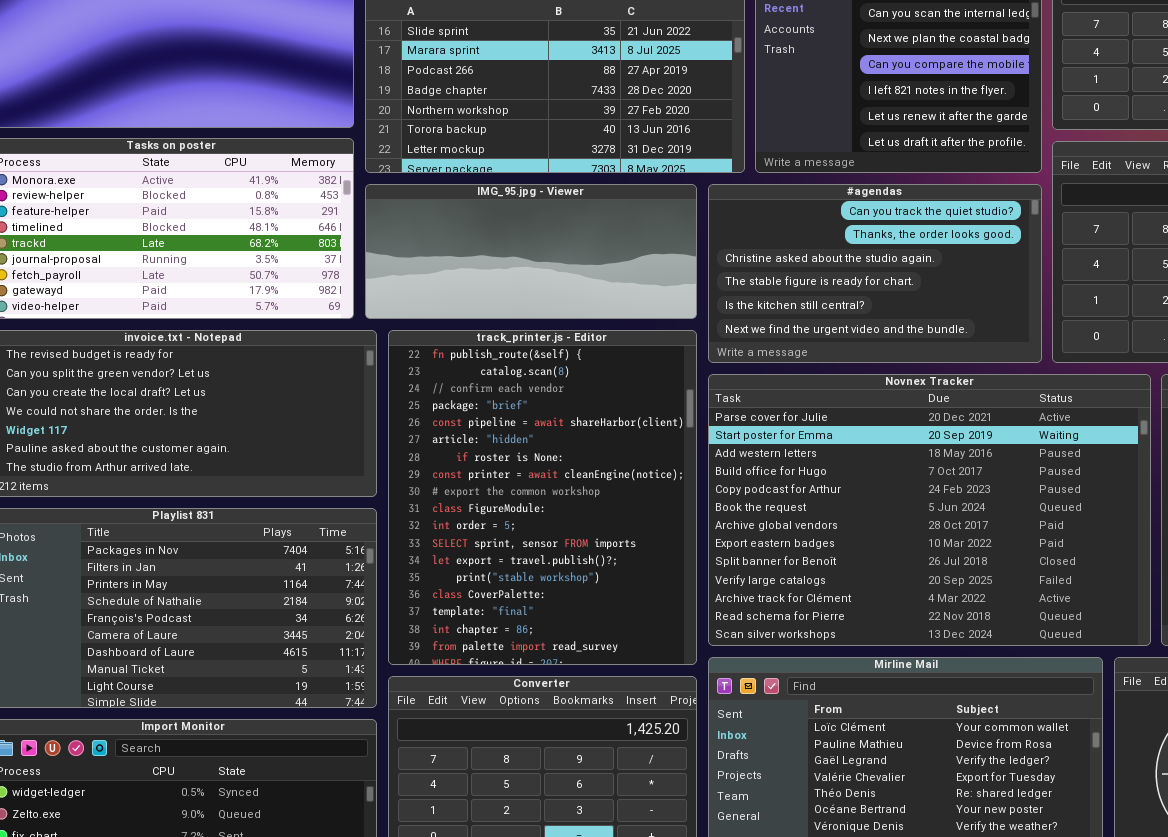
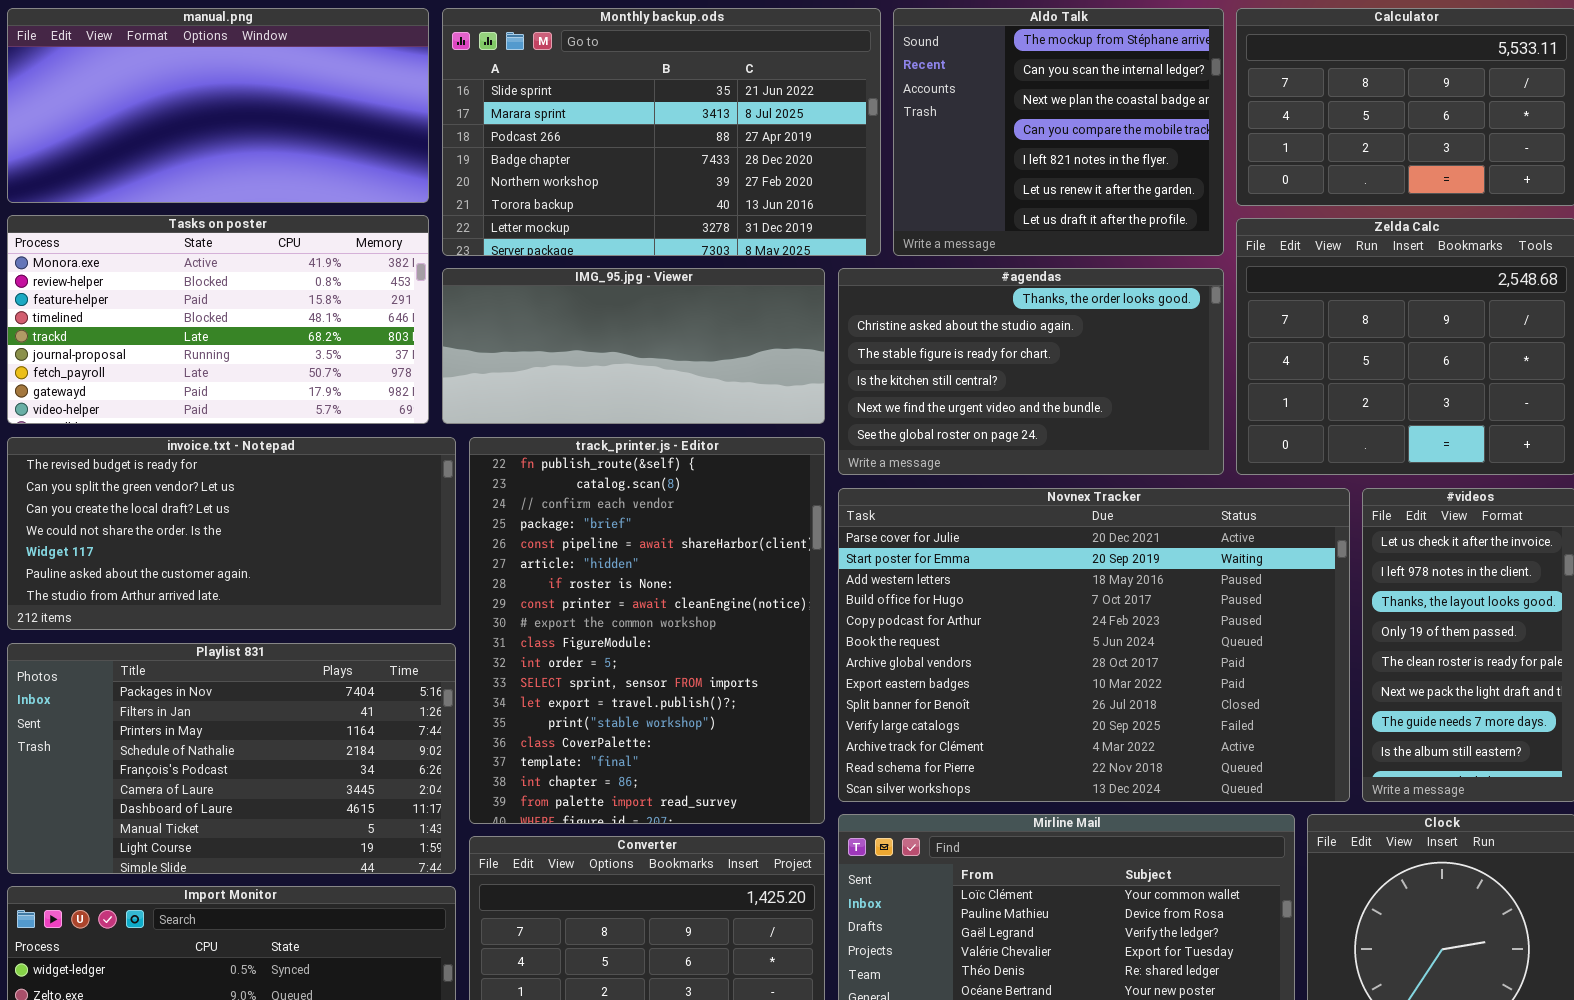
#agendas: [708,184,1042,363] -> [838,268,1224,475], scrolled down 1 row

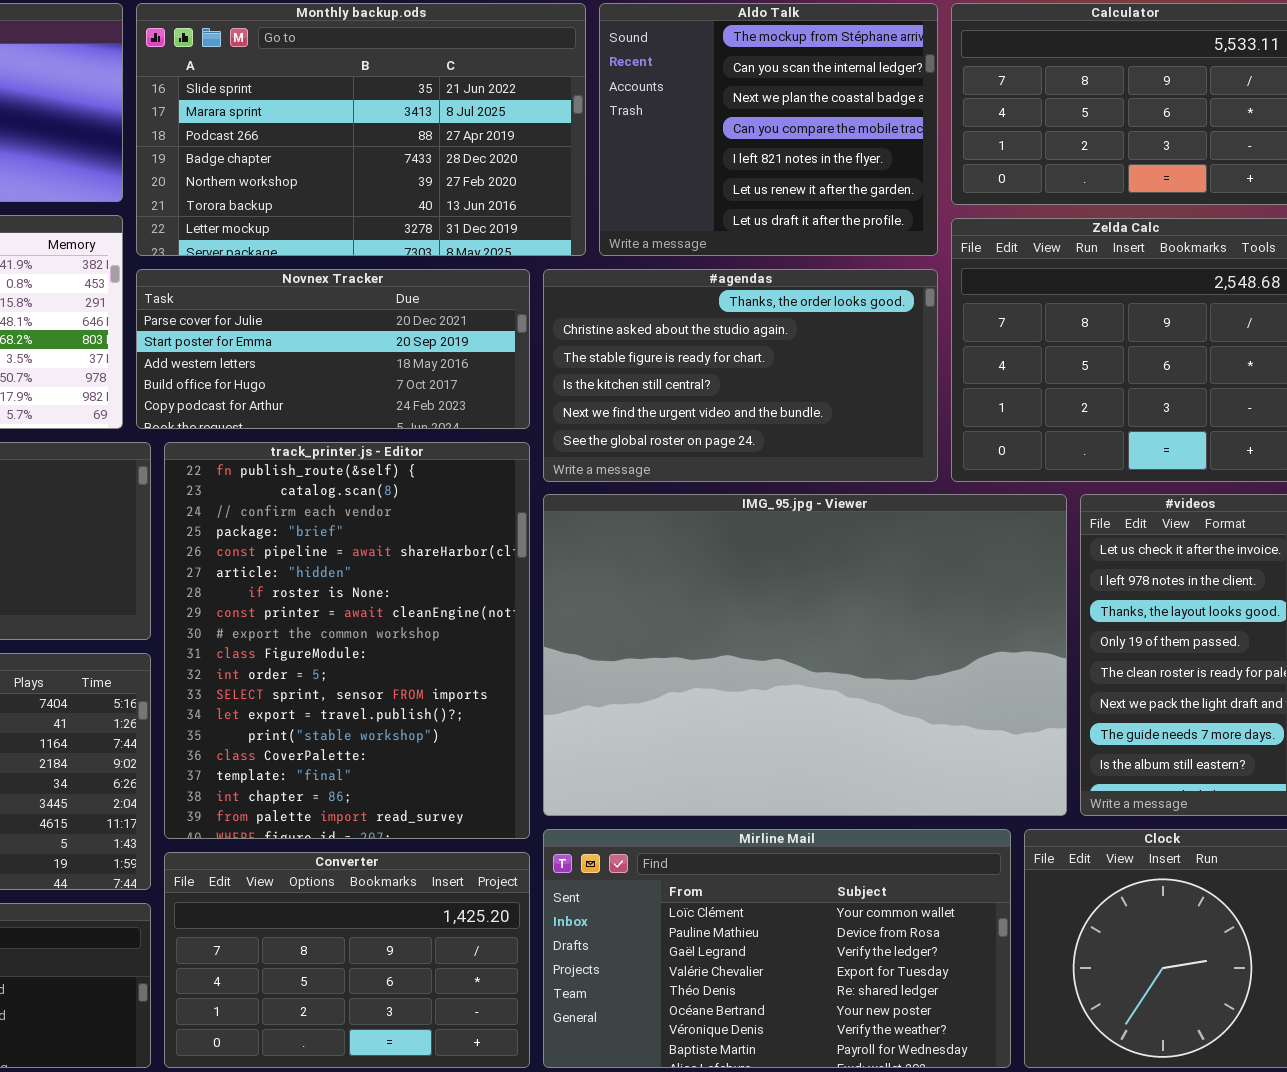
IMG_95.jpg - Viewer: [442,268,825,424] -> [543,494,1067,816], moved, resized
Novnex Tracker: [838,488,1350,802] -> [136,269,530,429], moved, resized

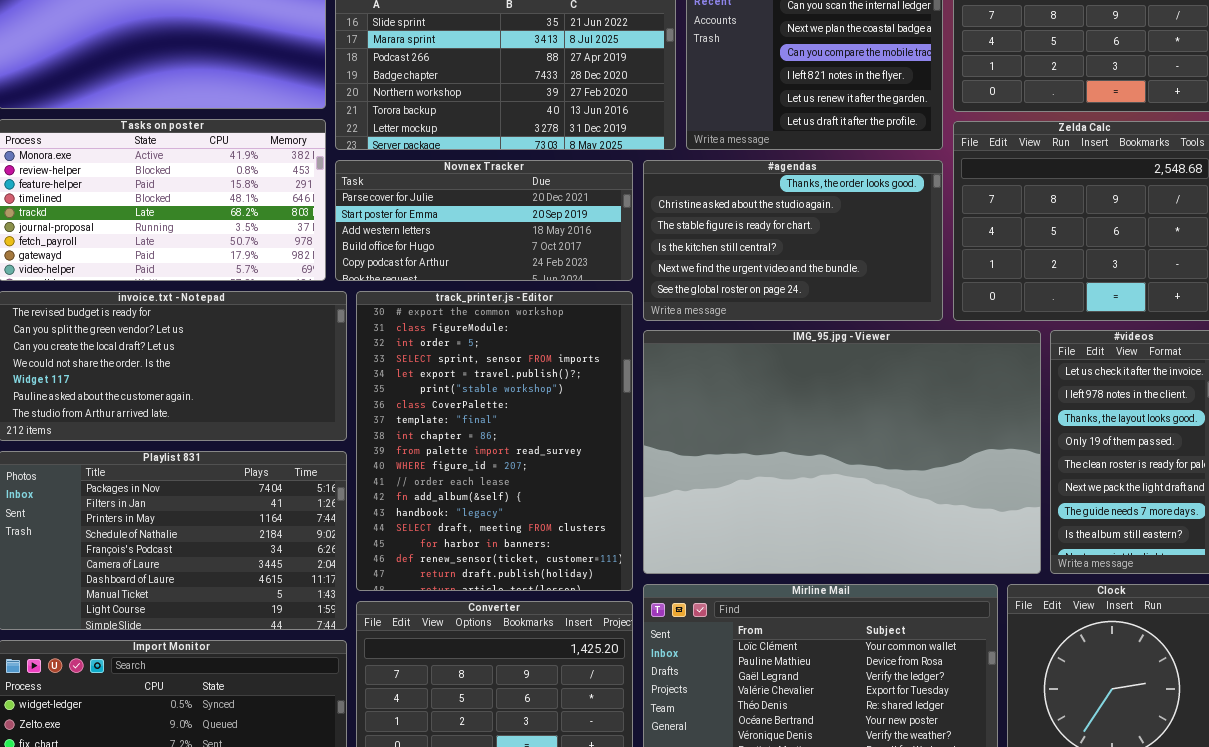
track_printer.js - Editor: [164,442,530,839] -> [356,291,633,591], scrolled down 8 rows

